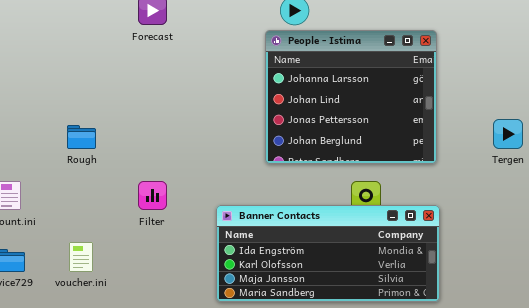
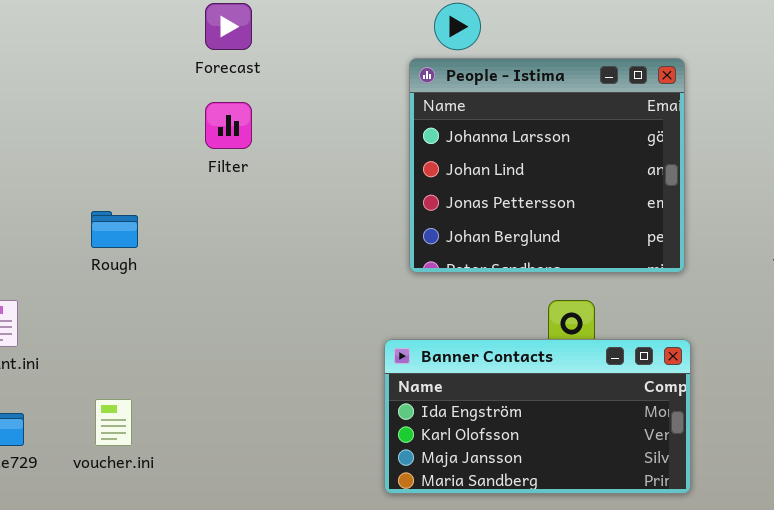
Filter: [138,181,167,210] -> [205,102,252,149], moved
Banner Contacts: [216,205,440,302] -> [384,339,691,494], resized

